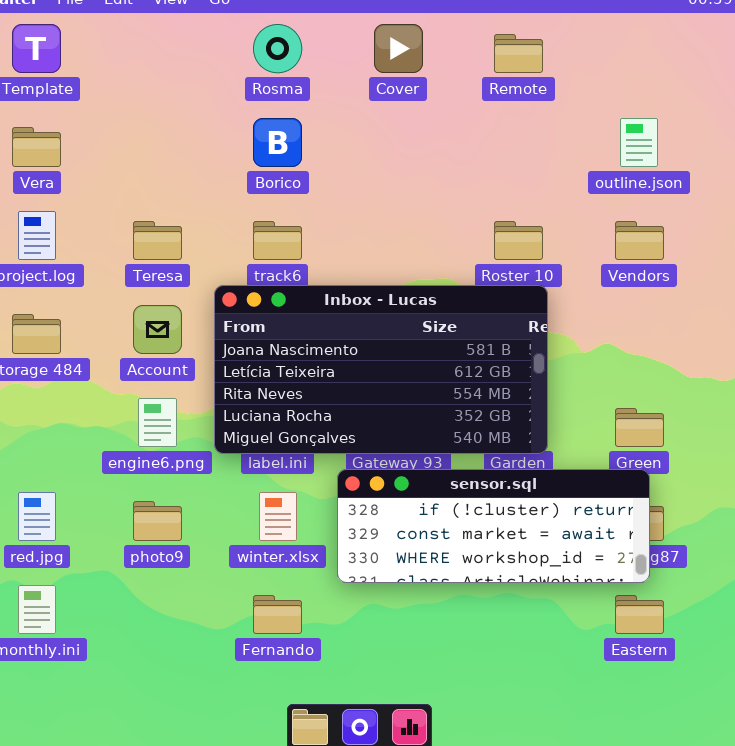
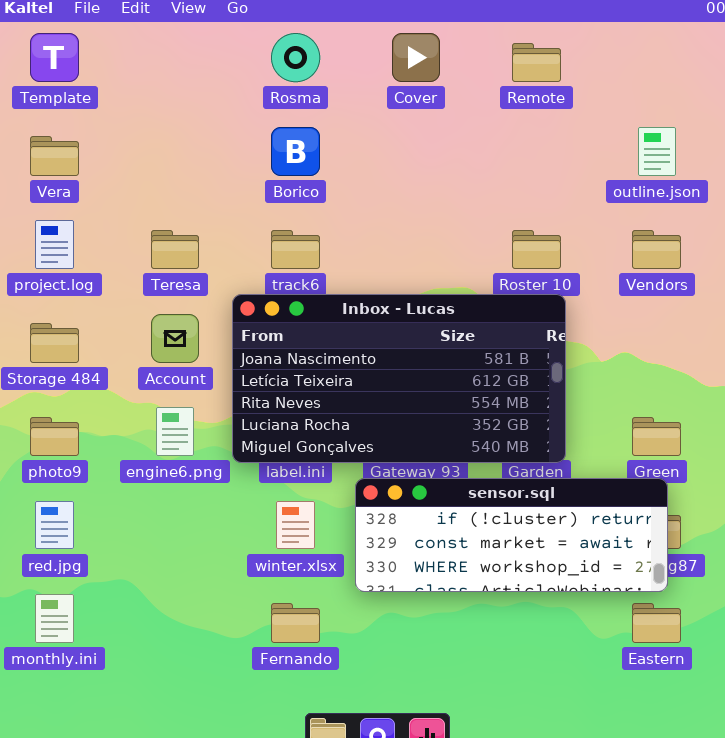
photo9: [133,501,182,541] -> [30,417,79,456], moved

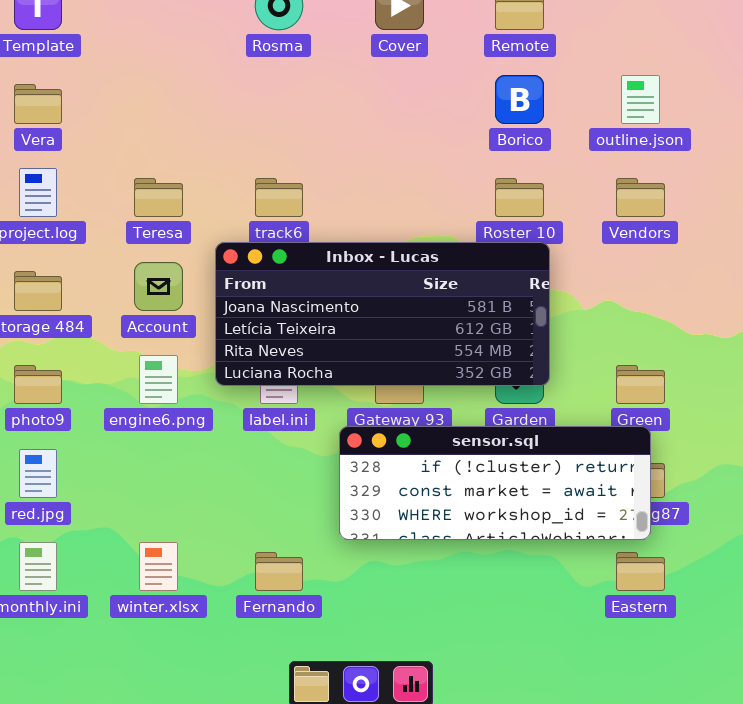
Borico: [271,127,320,176] -> [495,75,544,124], moved
Inbox - Lucas: [232,294,566,463] -> [215,242,550,386], resized
winter.xlsx: [276,501,315,549] -> [139,542,178,591], moved

